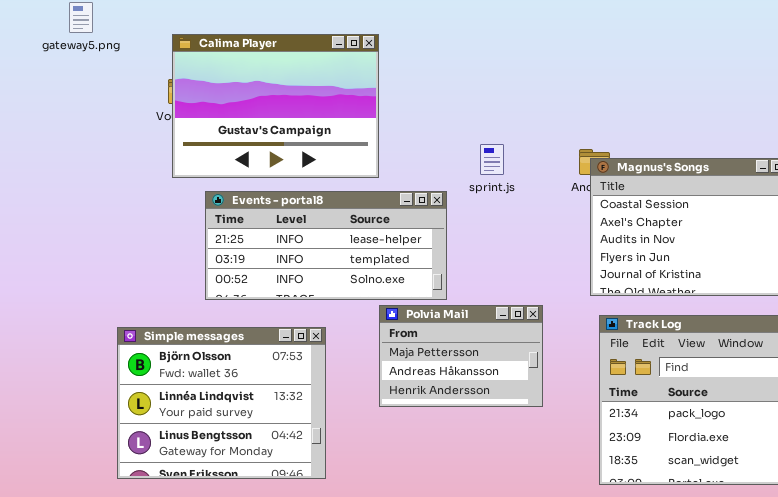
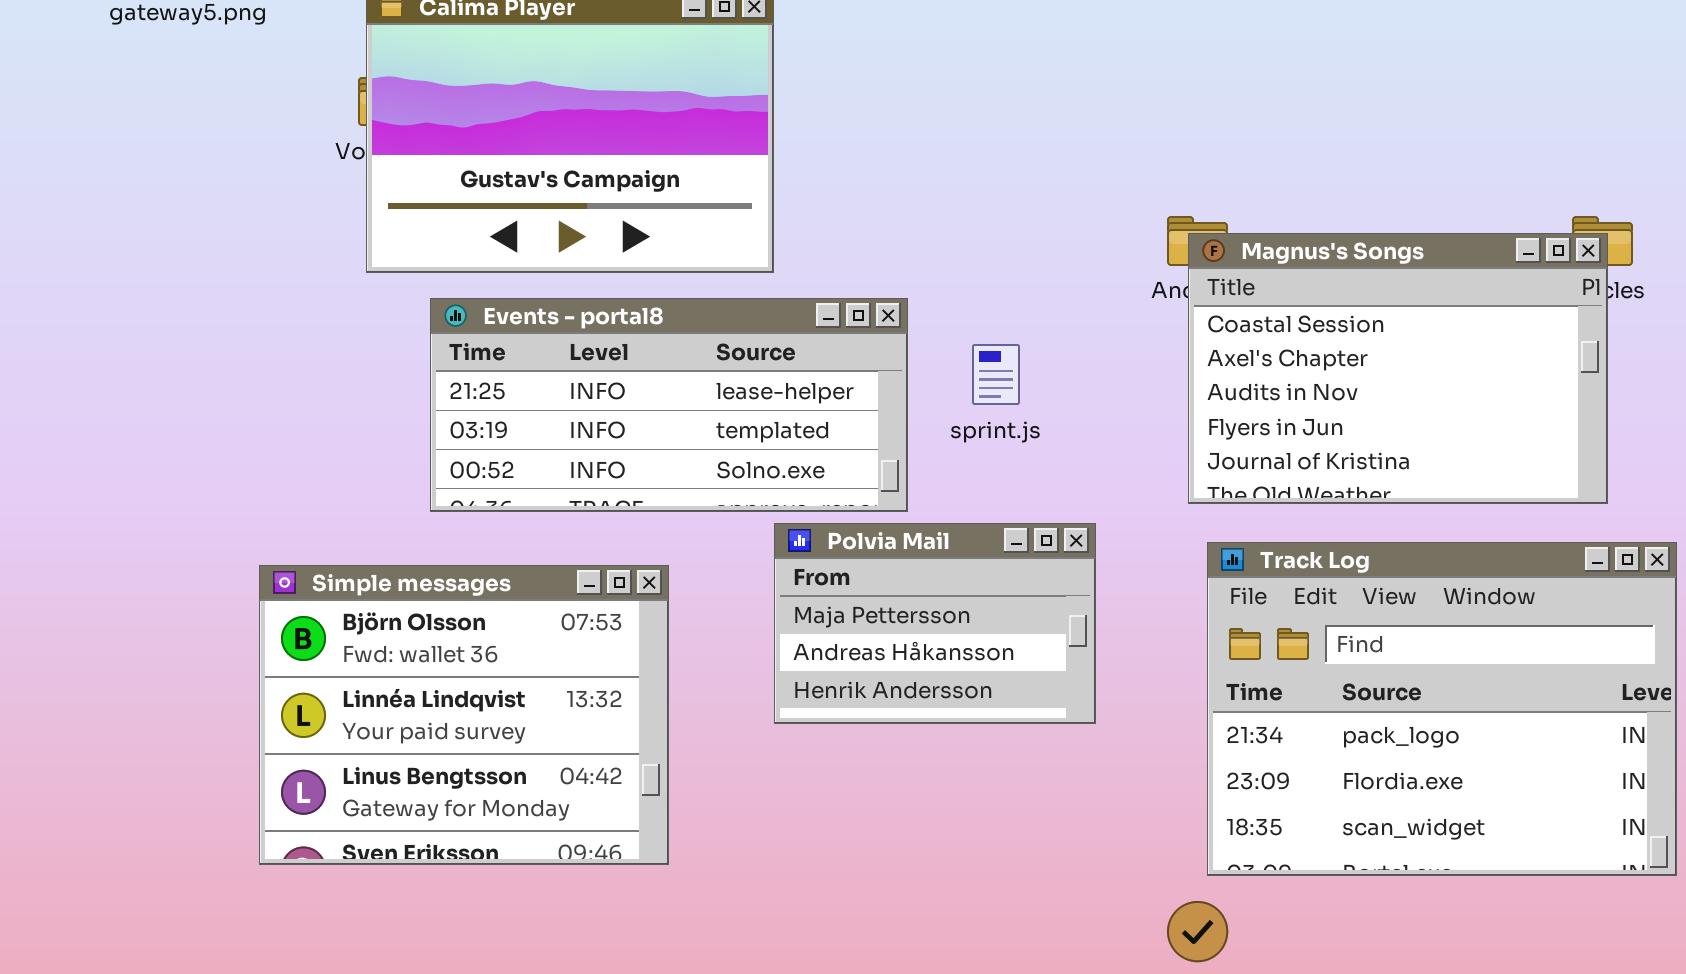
sprint.js: [480,144,504,175] -> [972,344,1020,405], moved

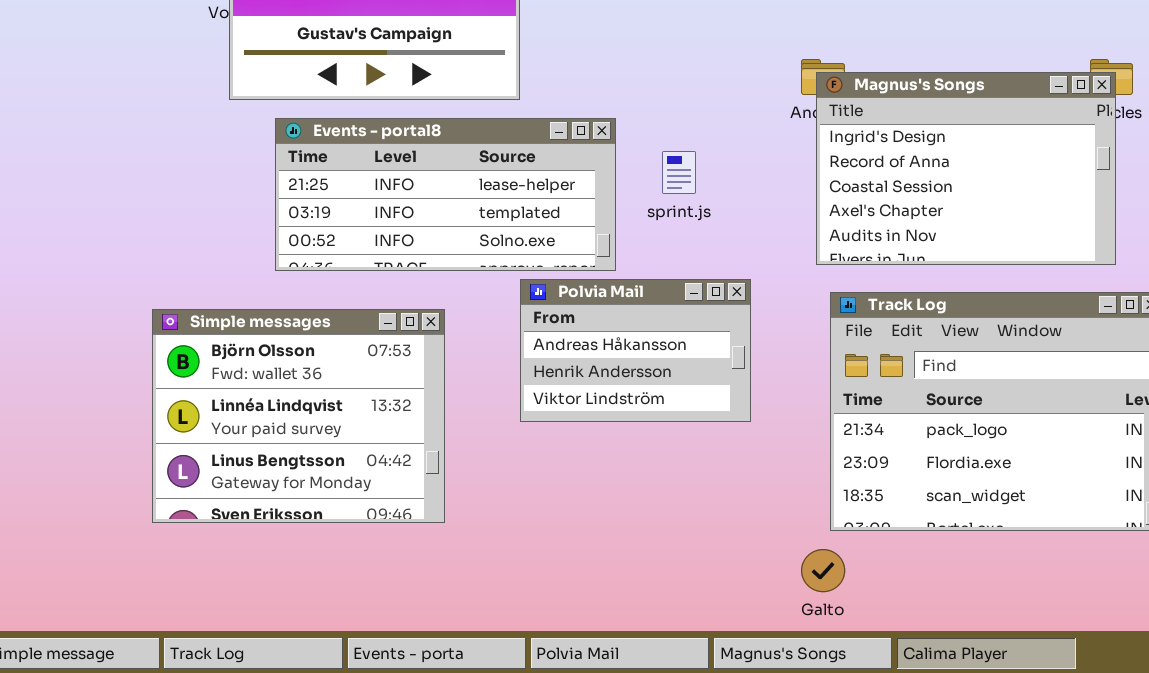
Magnus's Songs: [1188,233,1608,504] -> [816,72,1116,265], scrolled up 2 rows
Polvia Mail: [774,523,1096,724] -> [520,279,751,422], scrolled down 1 row

